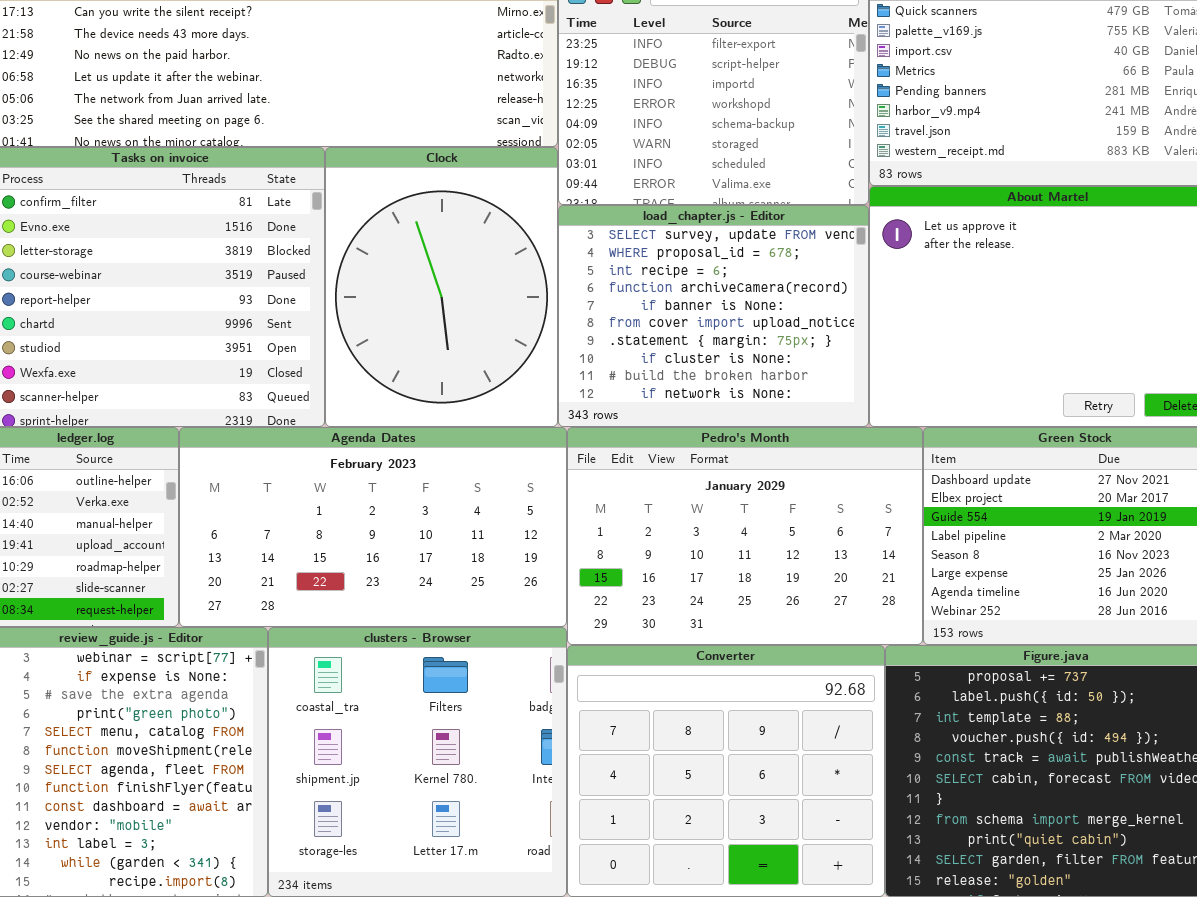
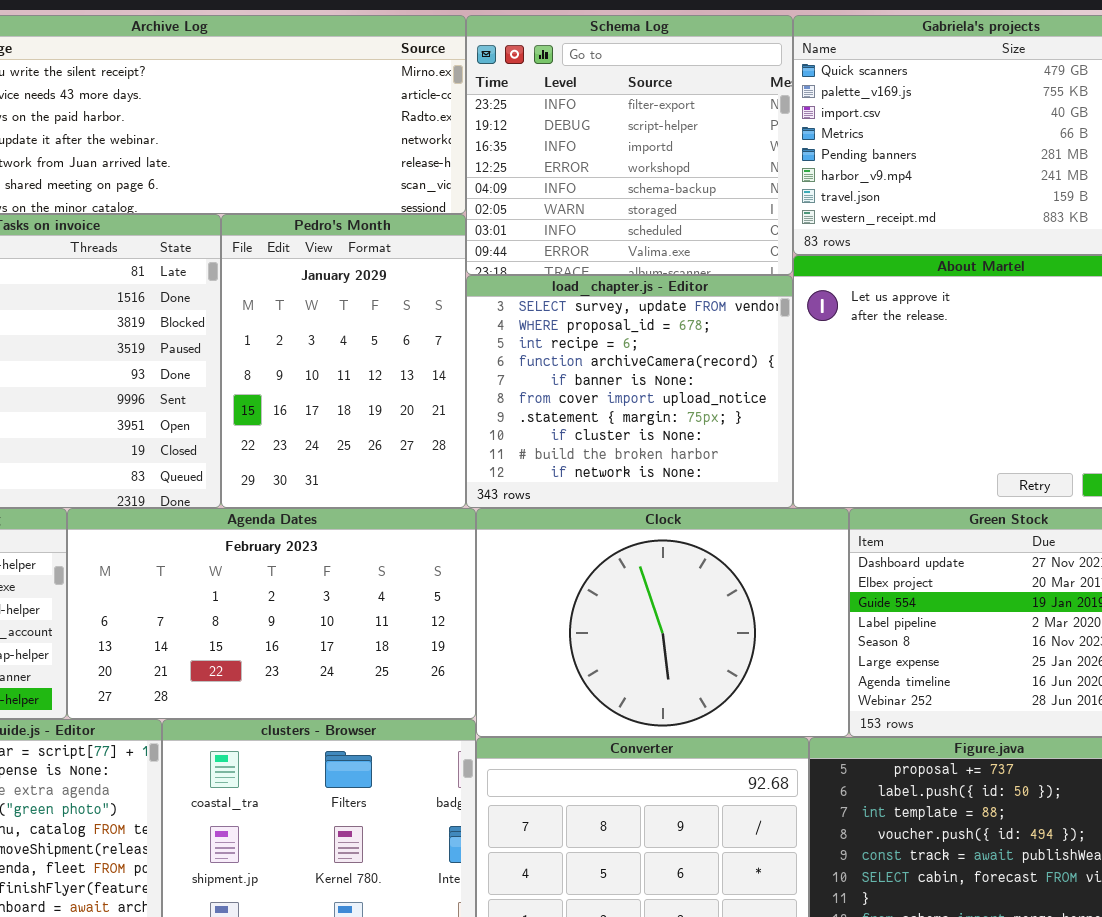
Clock: [325,147,558,427] -> [476,508,849,737], moved, resized
Pedro's Month: [567,427,923,645] -> [221,214,466,508], moved, resized

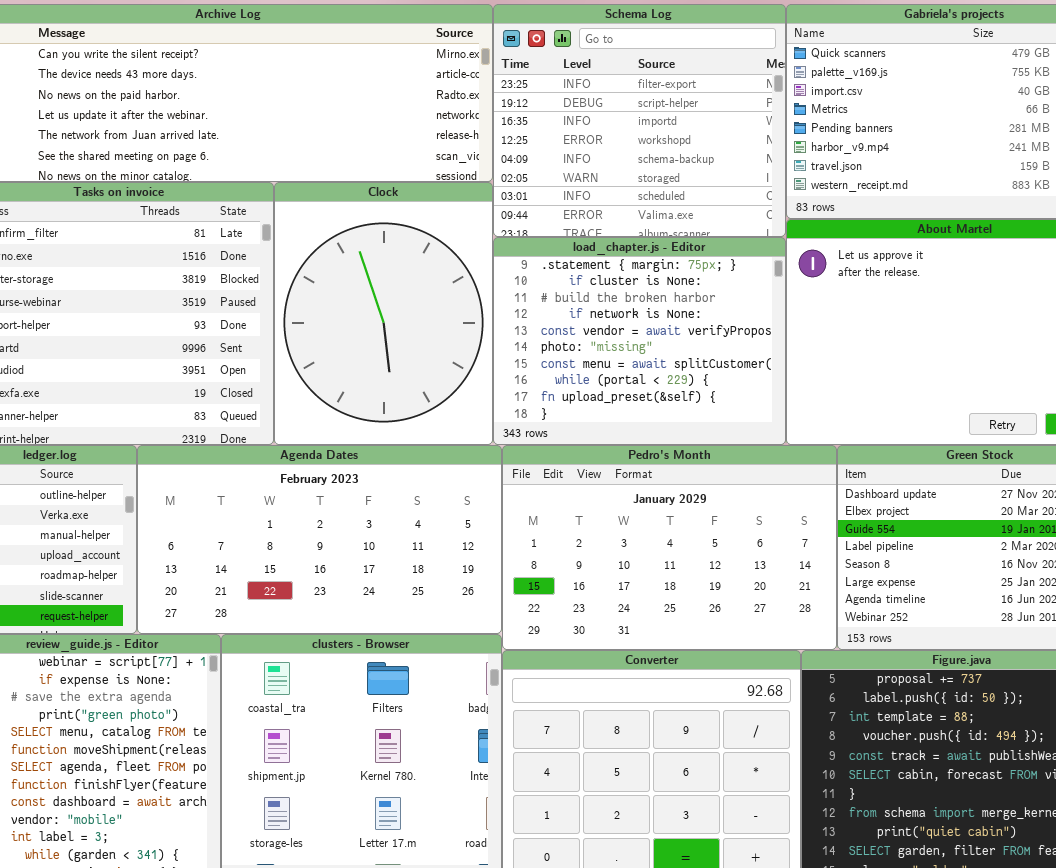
Pedro's Month: [221,214,466,508] -> [502,445,837,650], moved, resized
load_chapter.js - Editor: [466,275,793,508] -> [493,237,786,445], scrolled down 6 rows
Clock: [476,508,849,737] -> [274,182,493,445], moved, resized

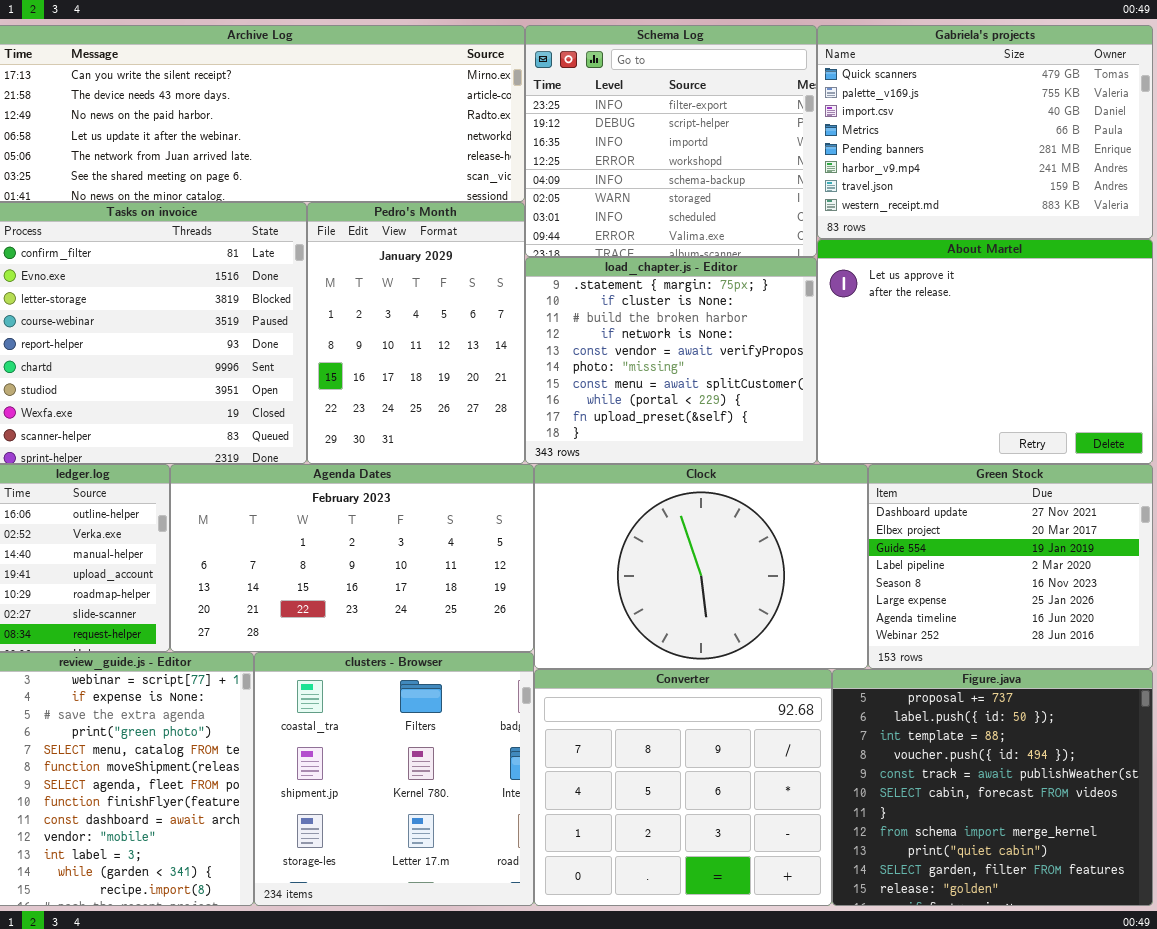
Clock: [274,182,493,445] -> [534,464,868,669], moved, resized
Pedro's Month: [502,445,837,650] -> [307,202,525,464], moved, resized

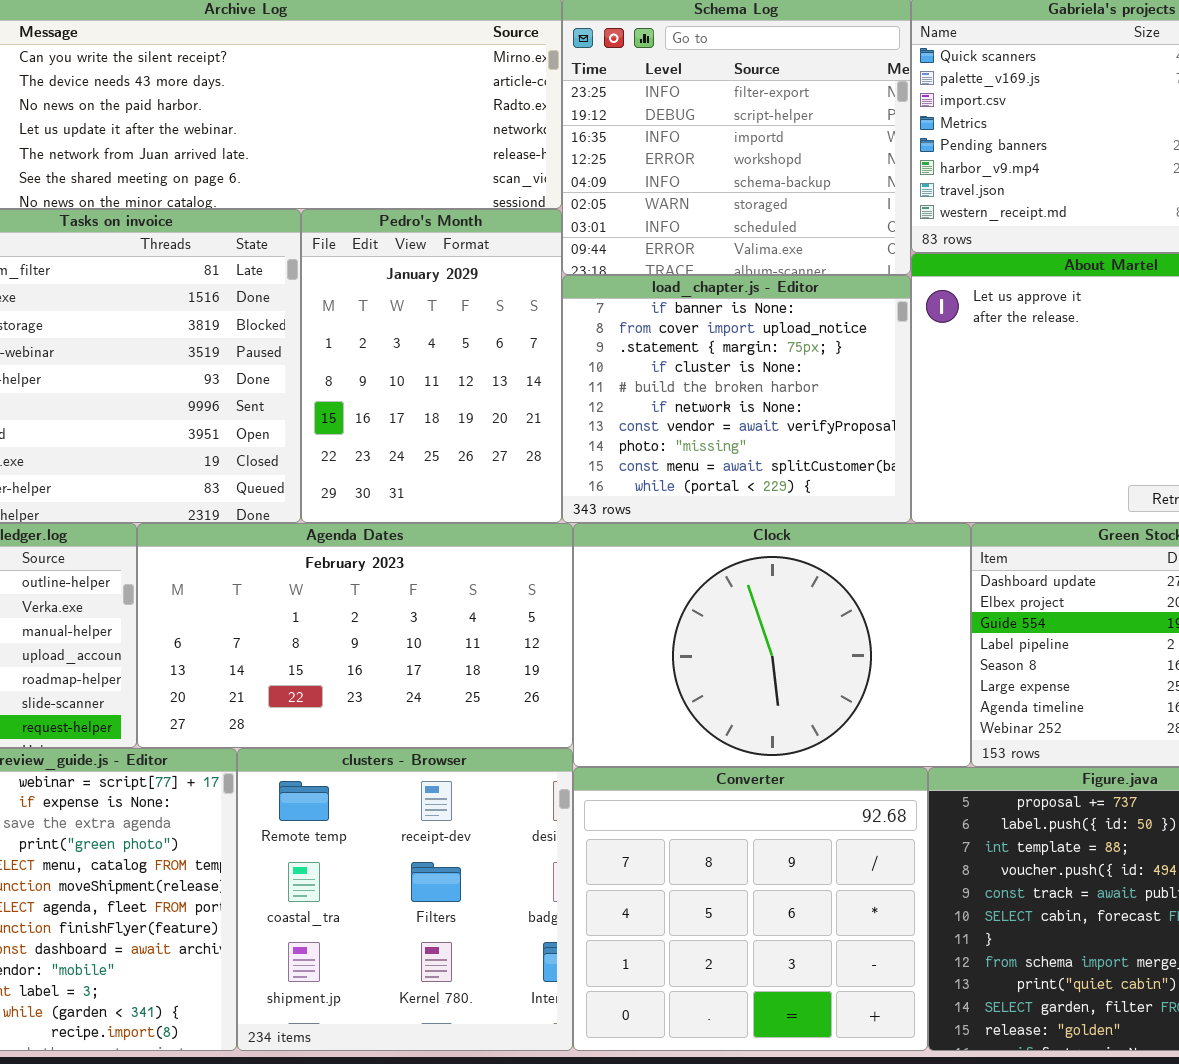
load_chapter.js - Editor: [525,257,817,464] -> [562,275,911,523], scrolled up 2 rows
clusters - Browser: [254,652,534,906] -> [237,748,573,1051], scrolled up 1 row

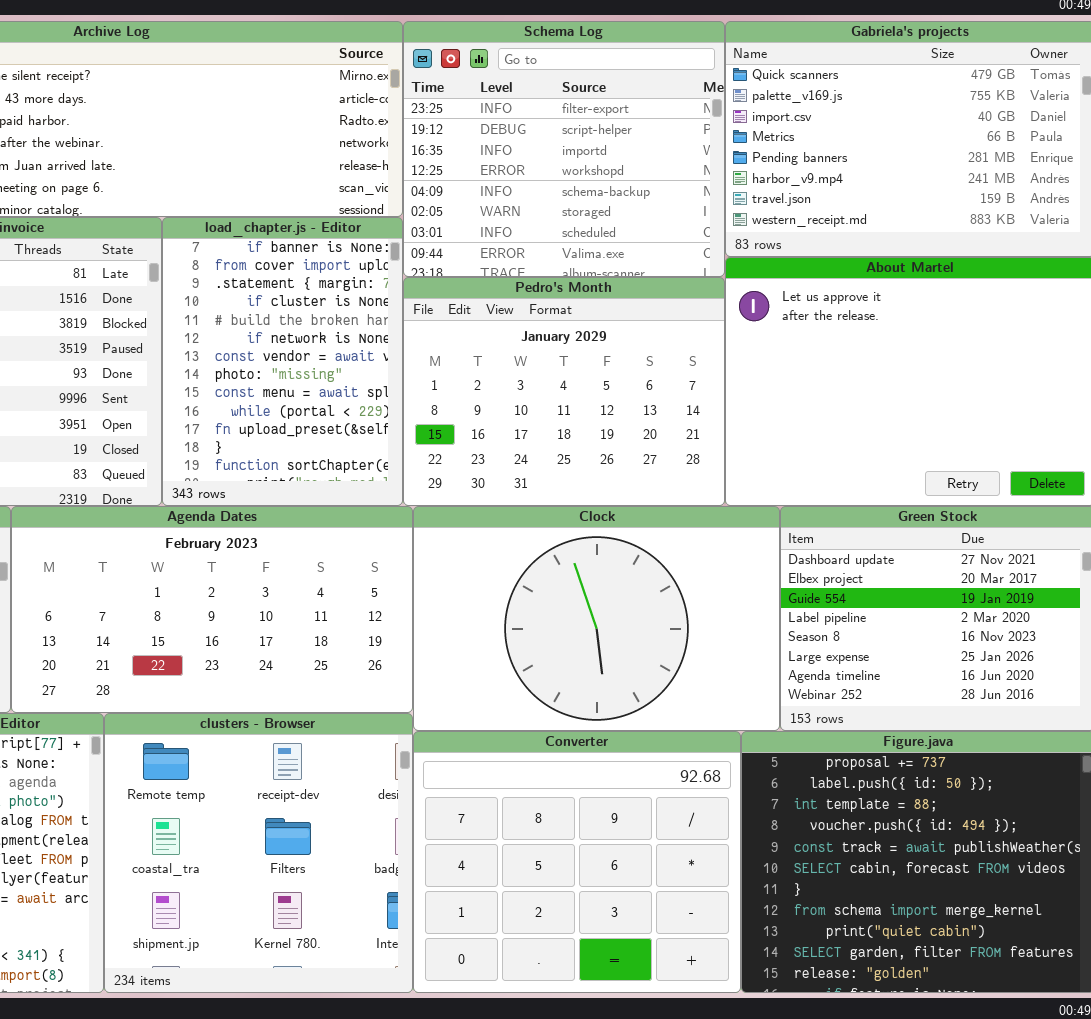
Pedro's Month: [301,209,562,523] -> [403,277,725,506], moved, resized
load_chapter.js - Editor: [562,275,911,523] -> [162,217,403,506], moved, resized

